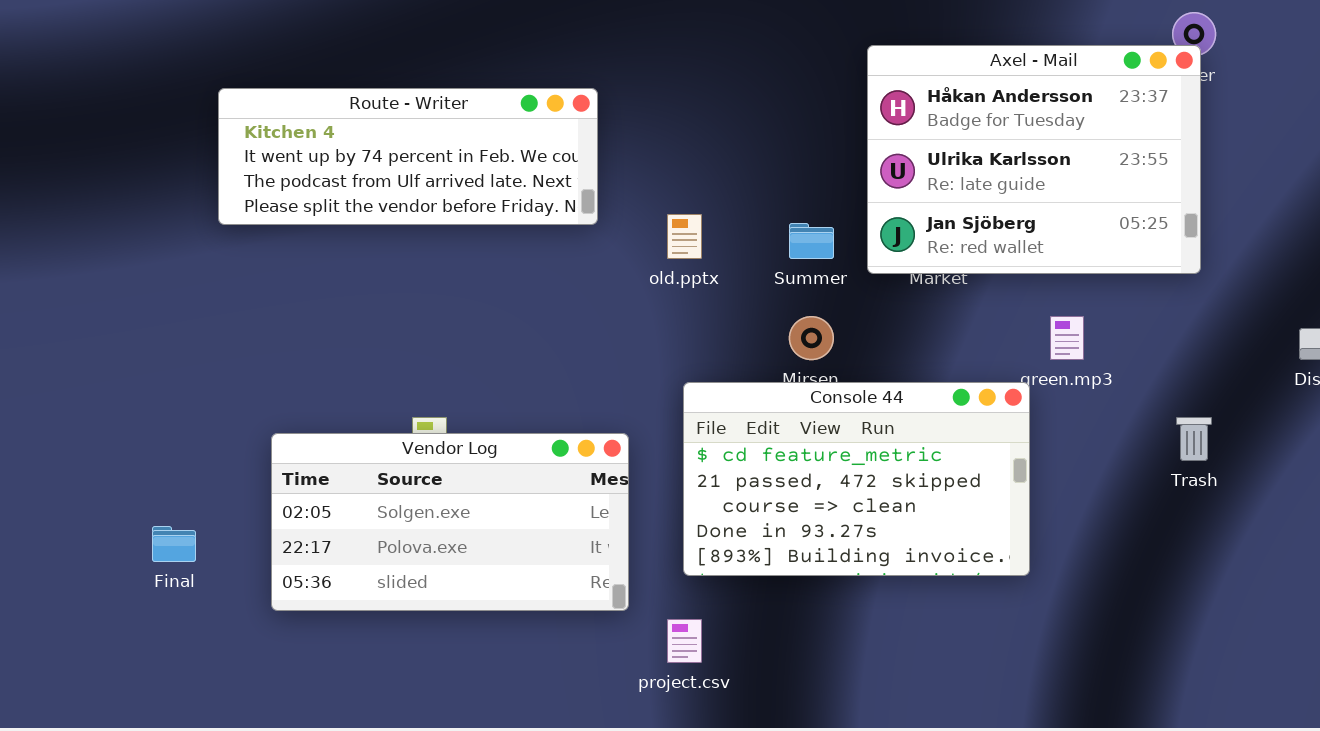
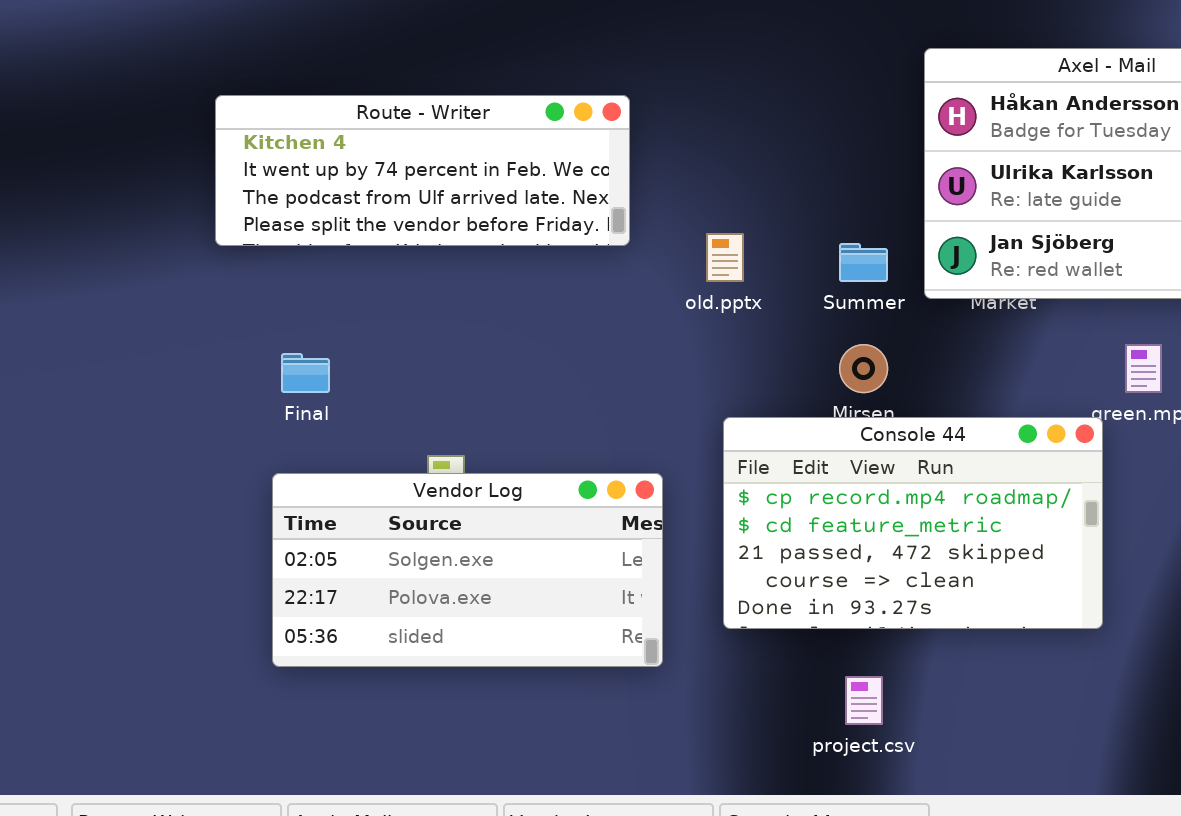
Console 44: [683,382,1030,576] -> [723,417,1103,629], scrolled up 1 row
Final: [152,526,196,562] -> [281,353,330,393], moved
project.csv: [667,619,702,663] -> [845,676,883,725], moved

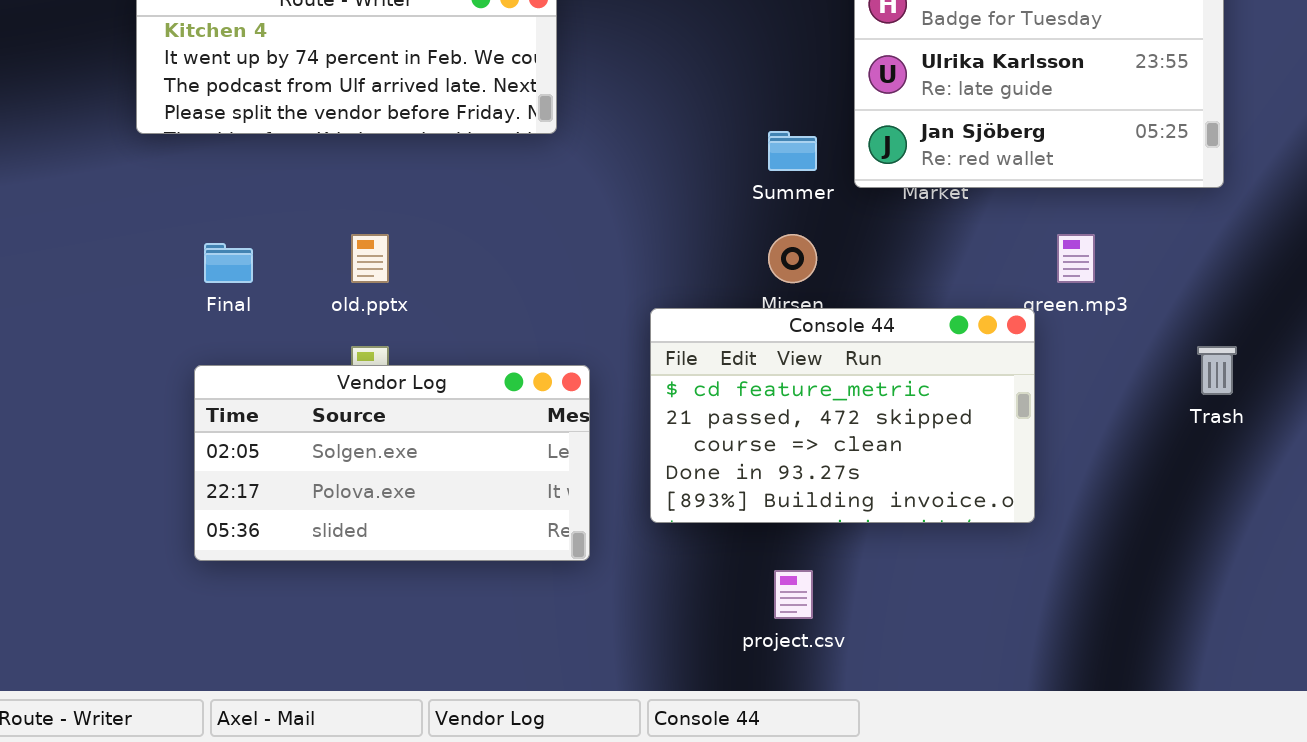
old.pptx: [706,233,744,282] -> [351,234,389,283], moved
Console 44: [723,417,1103,629] -> [650,308,1035,523], scrolled down 1 row

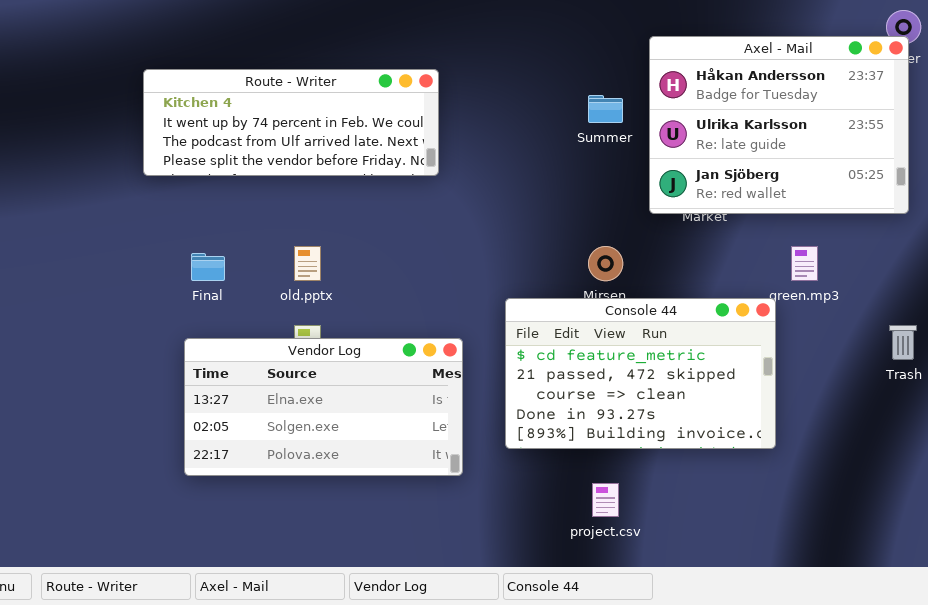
Summer: [768,131,817,171] -> [588,95,623,123], moved
Vendor Log: [194,365,590,561] -> [184,338,463,476], scrolled up 1 row

